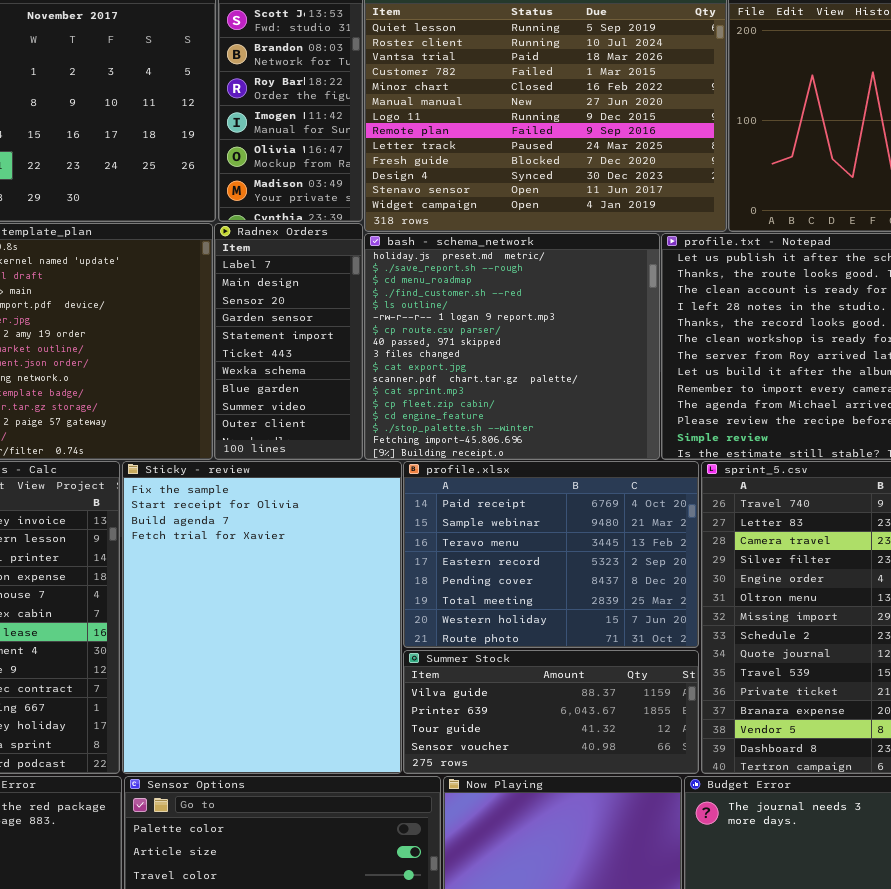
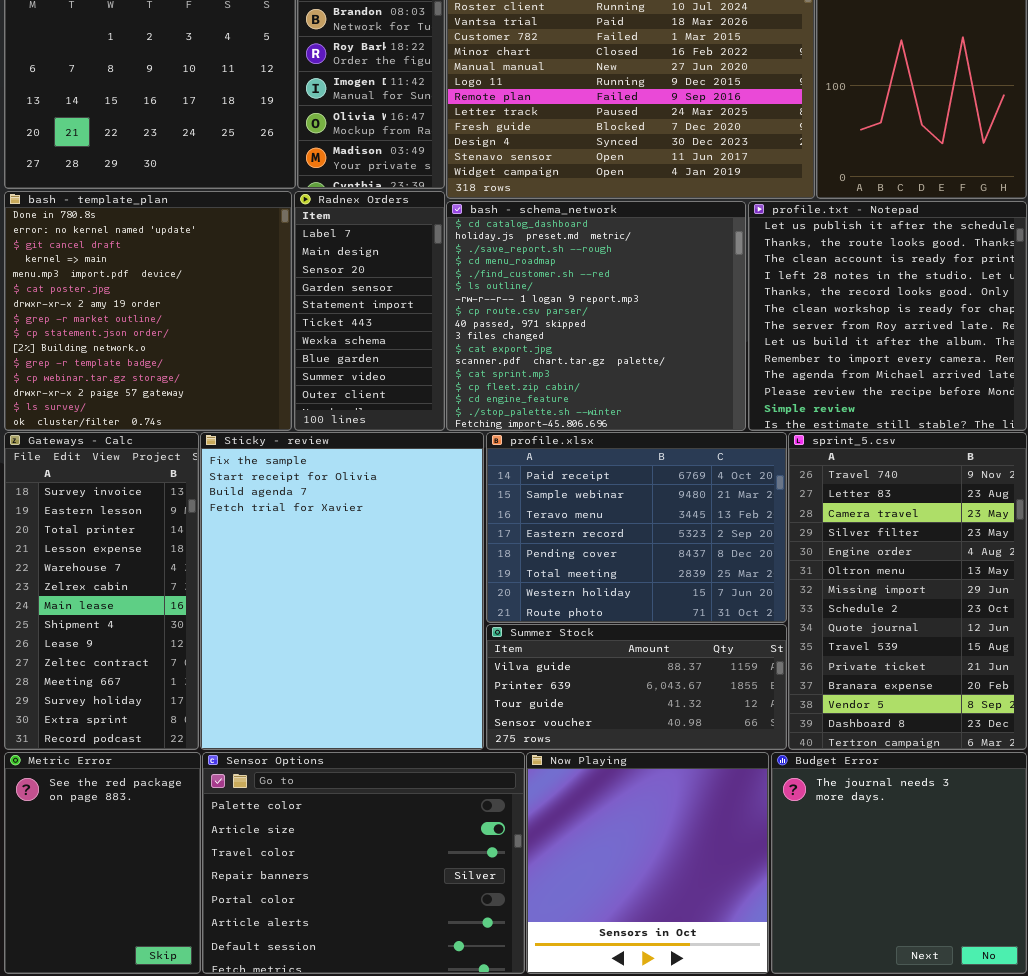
bash - schema_network: [364,233,660,460] -> [446,201,746,431], scrolled up 1 row

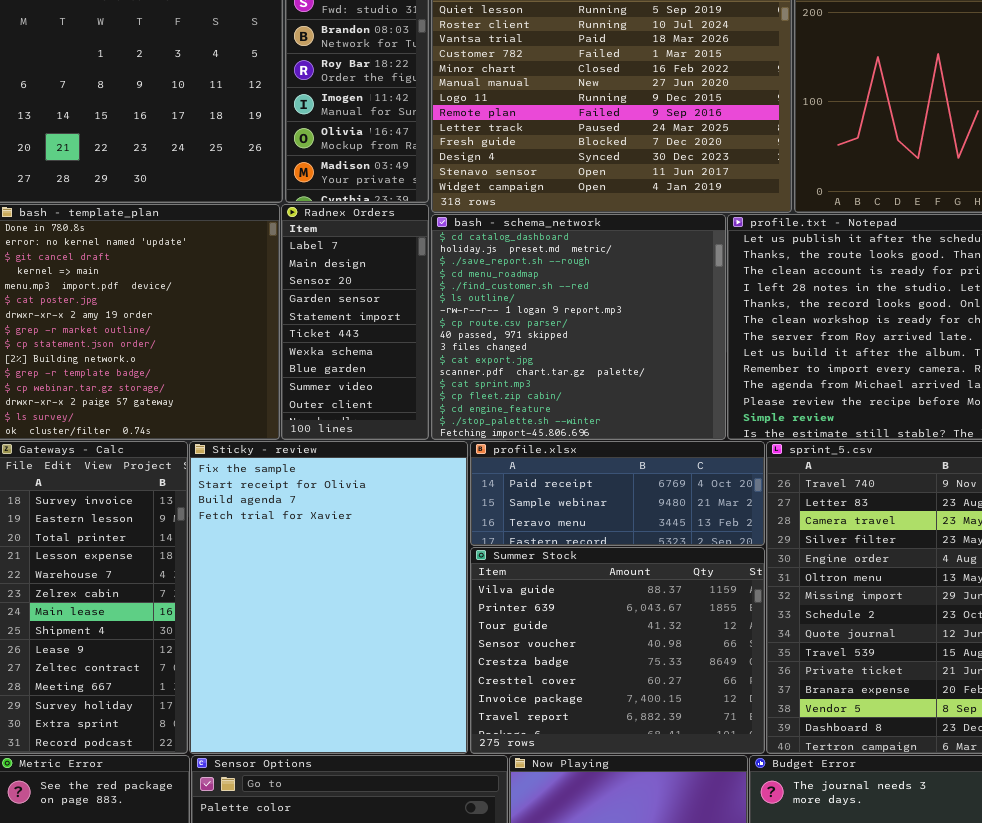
profile.xlsx: [486,432,787,623] -> [470,441,765,546], resized
Summer Stock: [486,624,787,750] -> [470,547,765,754], resized

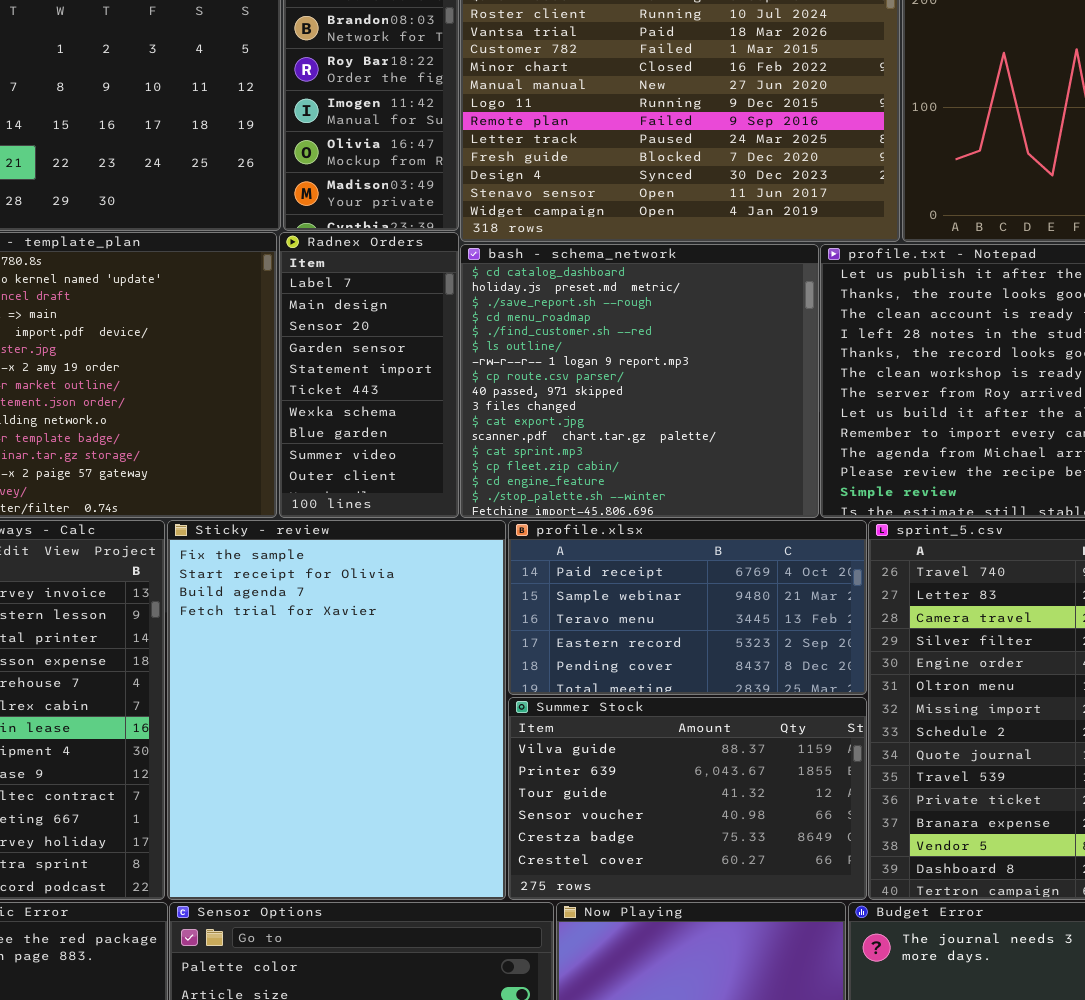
profile.xlsx: [470,441,765,546] -> [508,520,867,695], resized
Summer Stock: [470,547,765,754] -> [508,697,867,900], resized

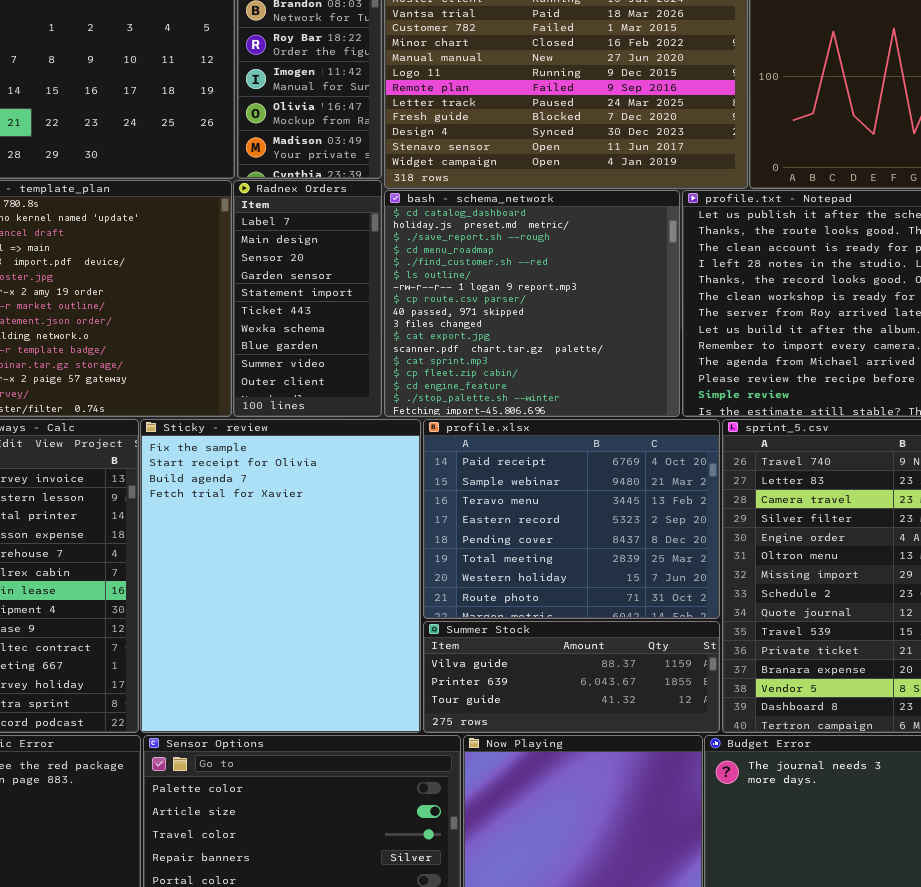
profile.xlsx: [508,520,867,695] -> [423,419,720,619], resized
Summer Stock: [508,697,867,900] -> [423,621,720,733], resized

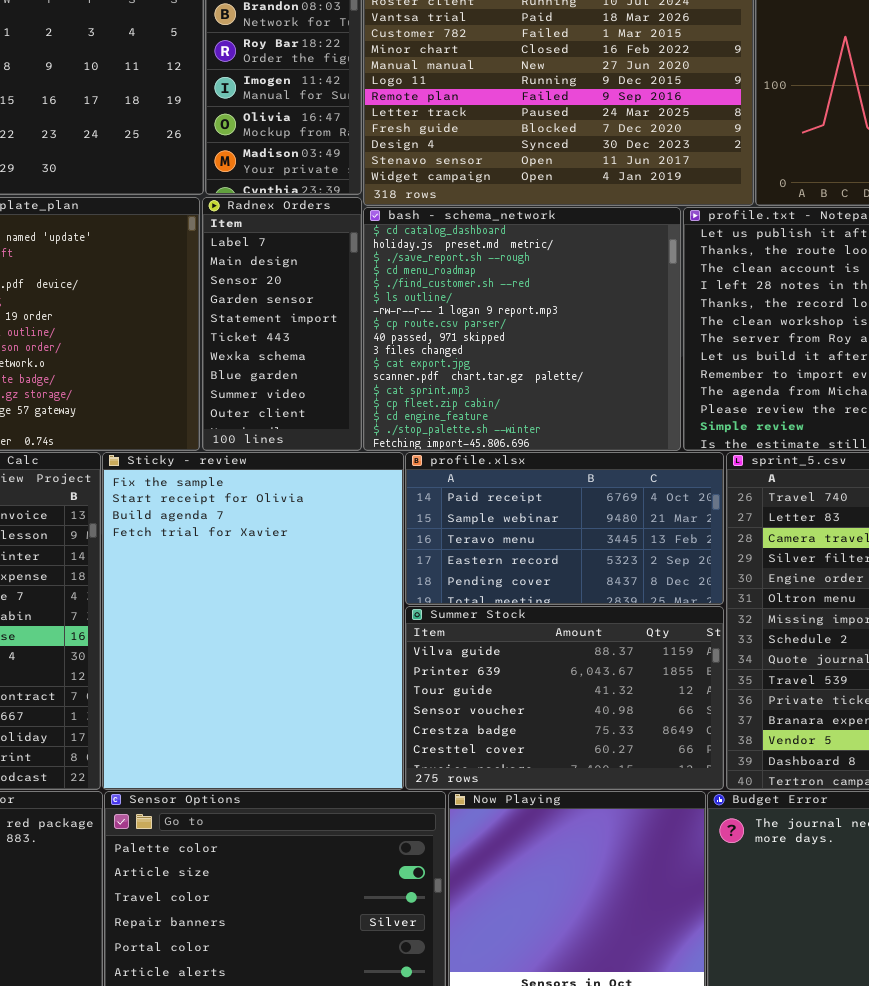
profile.xlsx: [423,419,720,619] -> [405,452,724,605], resized
Summer Stock: [423,621,720,733] -> [405,606,724,790], resized

